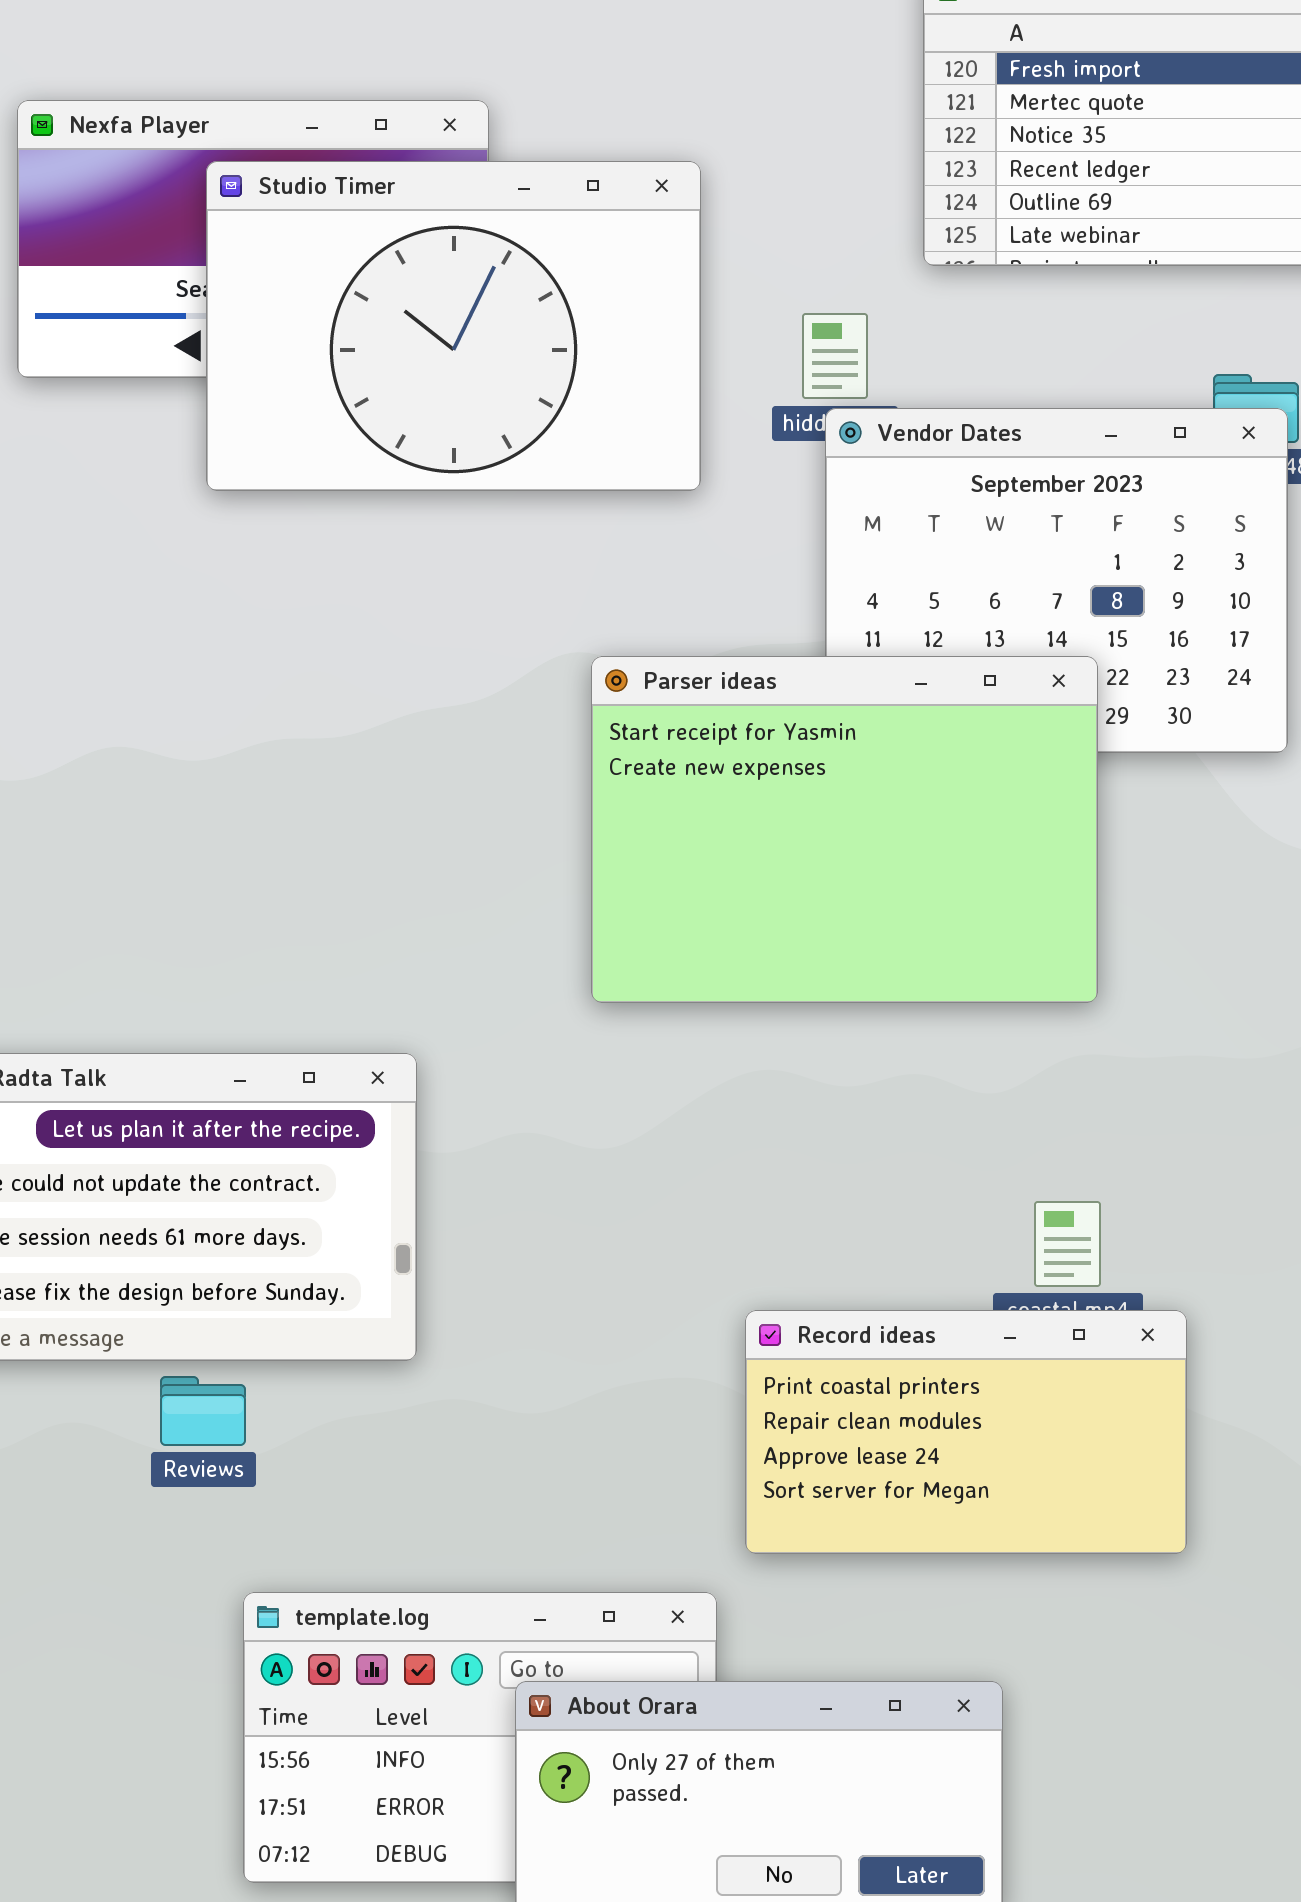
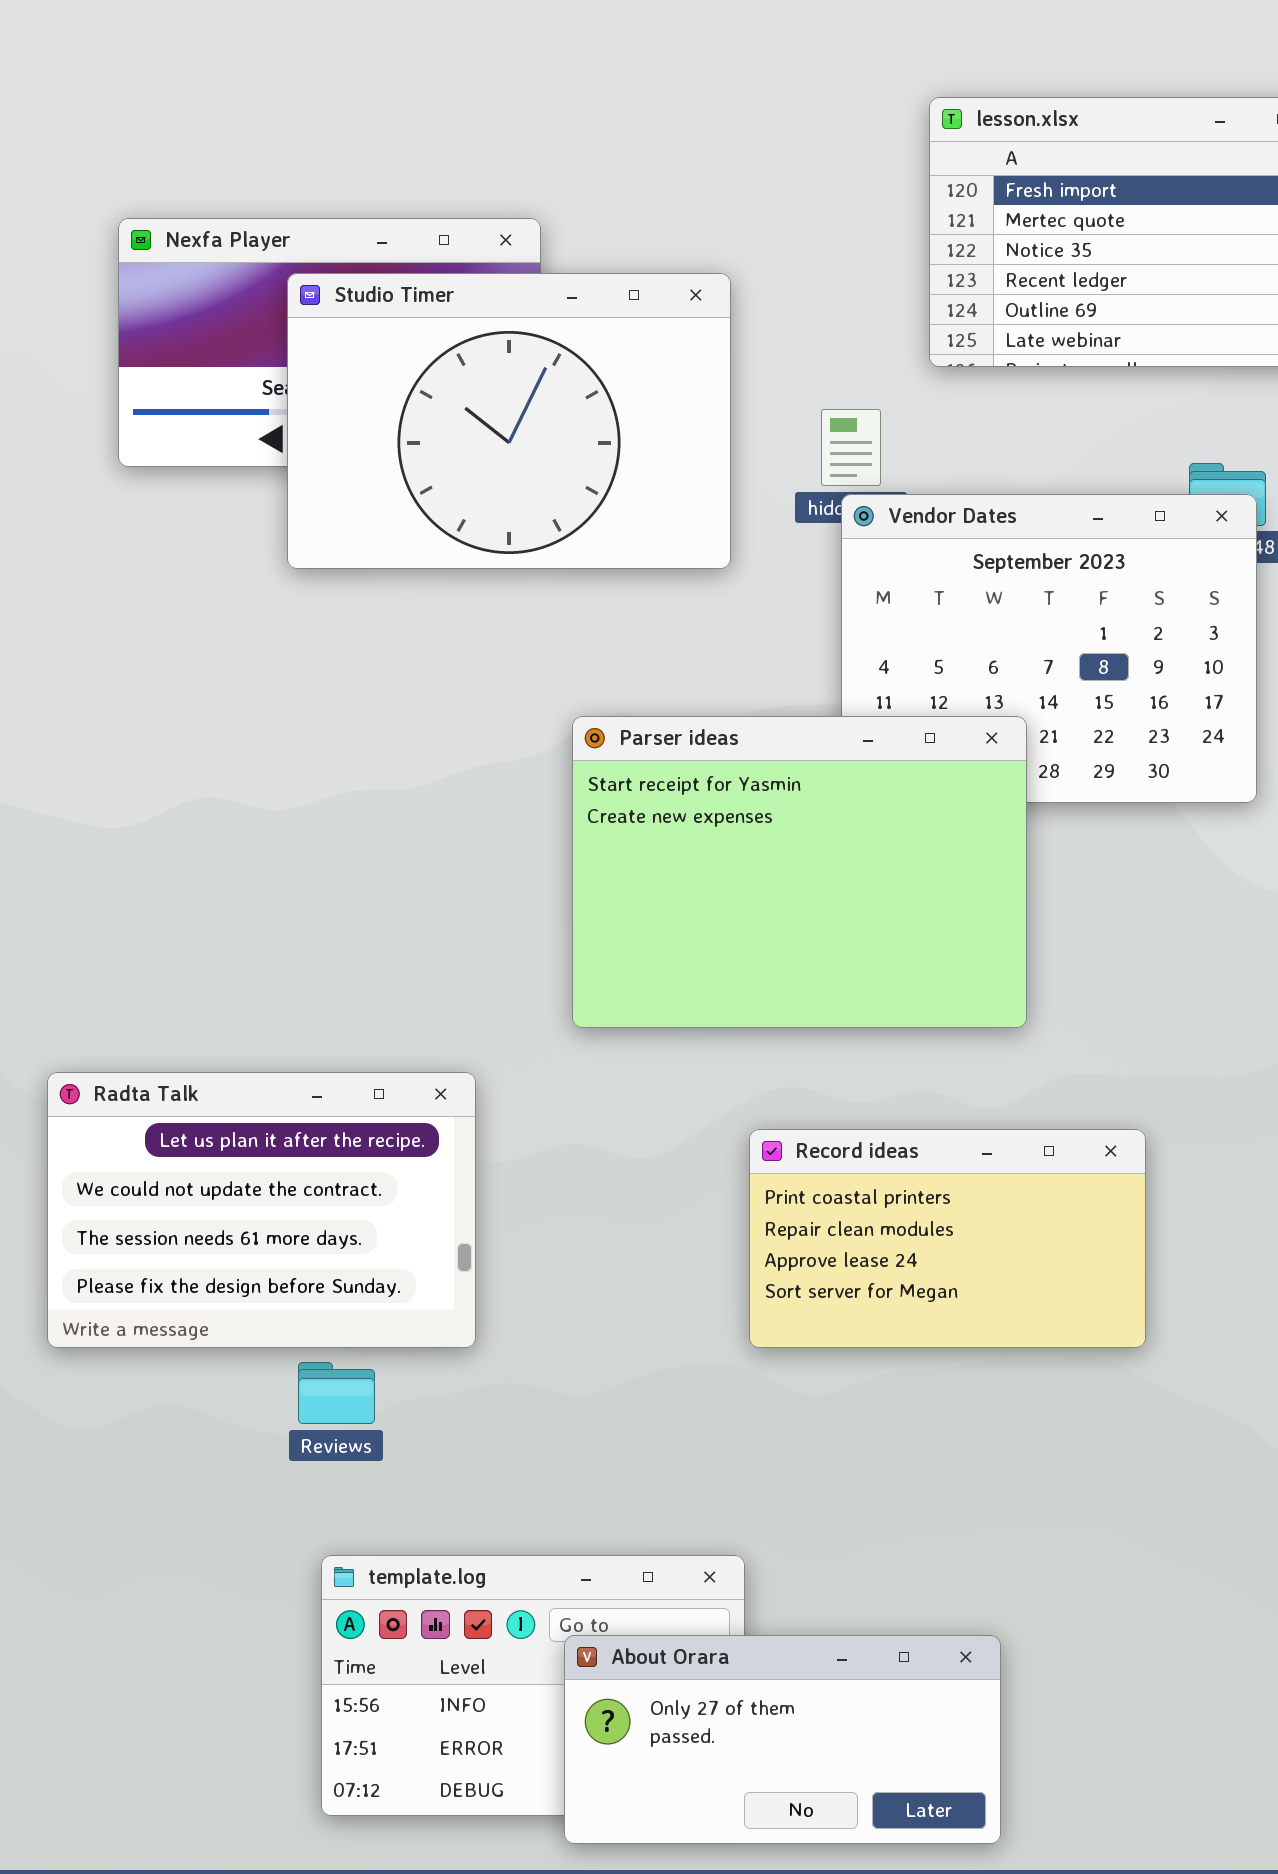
Parser ideas: [591,656,1098,1003] -> [572,716,1027,1028], moved
Record ideas: [745,1310,1187,1554] -> [749,1129,1146,1348], moved
Reviews: [160,1376,246,1446] -> [298,1362,375,1424], moved

